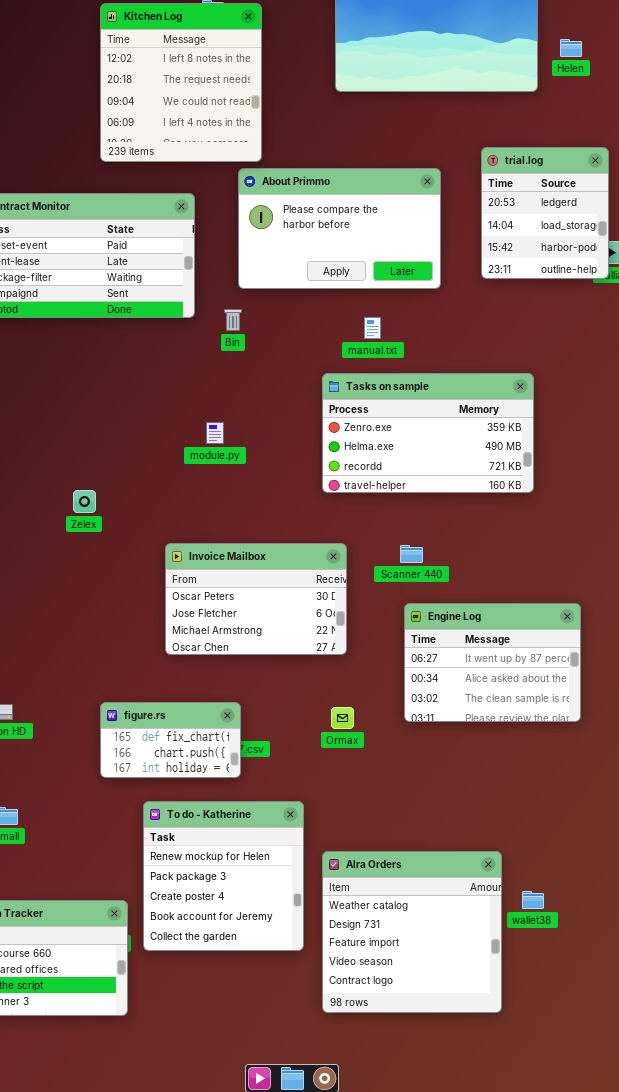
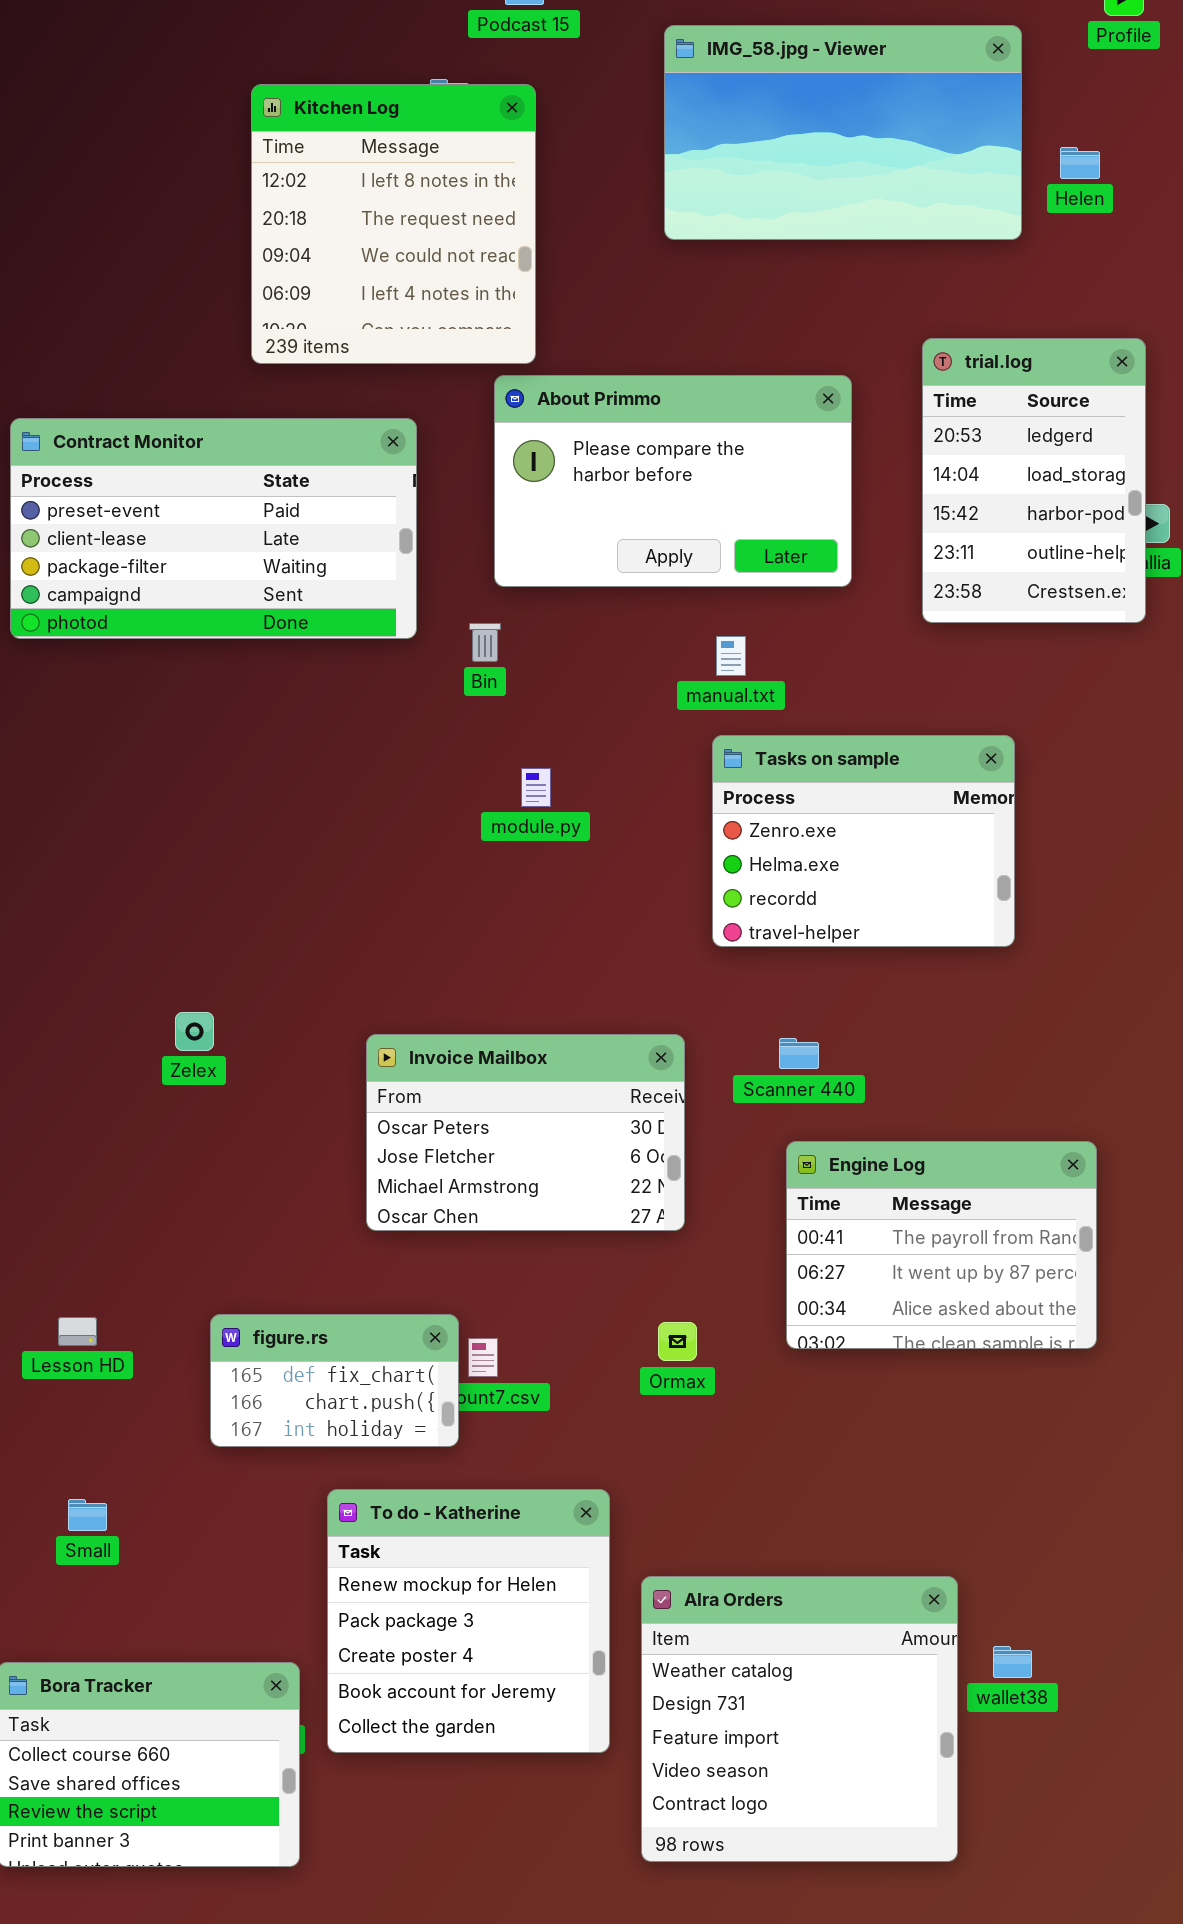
trial.log: [481,147,609,279] -> [922,338,1146,623], resized
Tasks on sample: [322,373,534,493] -> [712,735,1015,947], resized
module.py: [206,422,224,444] -> [521,768,551,807], moved
Zelex: [73,490,96,513] -> [175,1012,214,1051], moved
Engine Log: [404,603,581,722] -> [786,1141,1097,1349], scrolled up 1 row
figure.rs: [100,702,241,778] -> [210,1314,459,1447], moved

